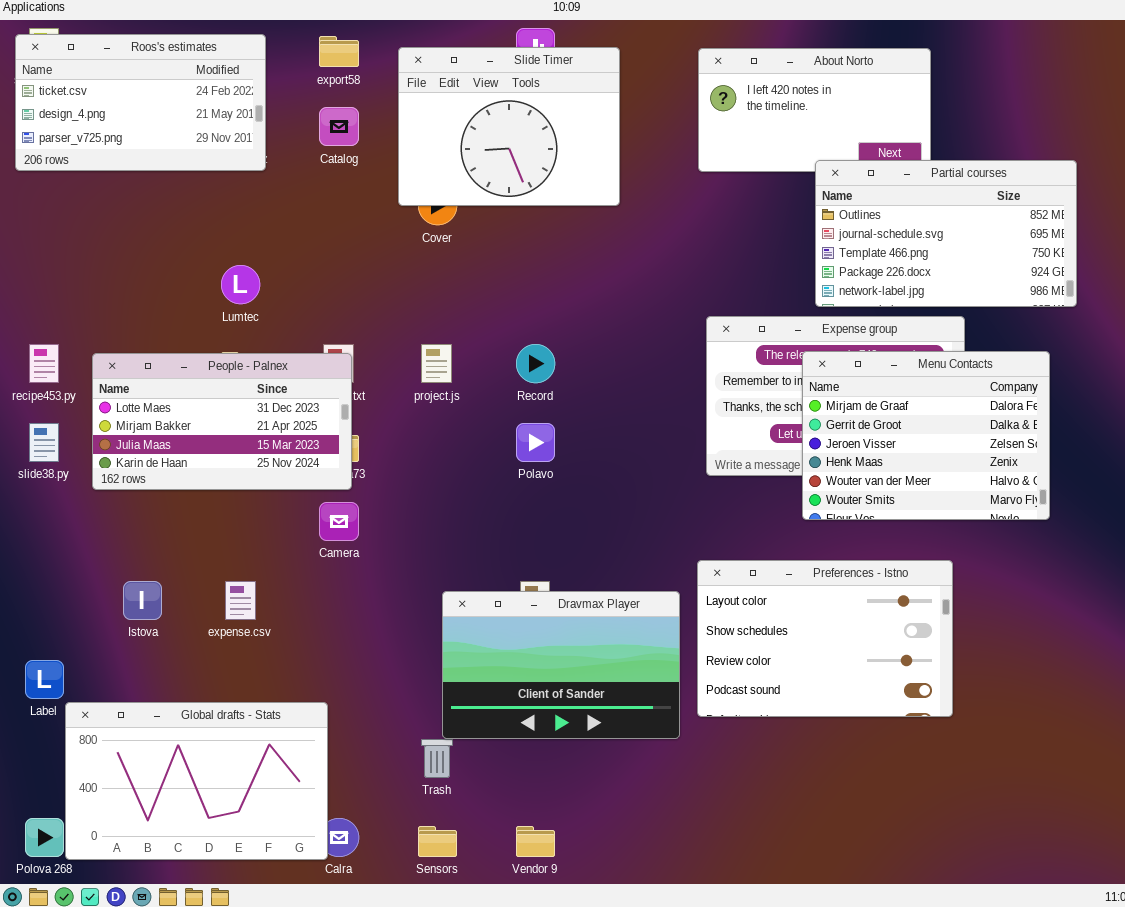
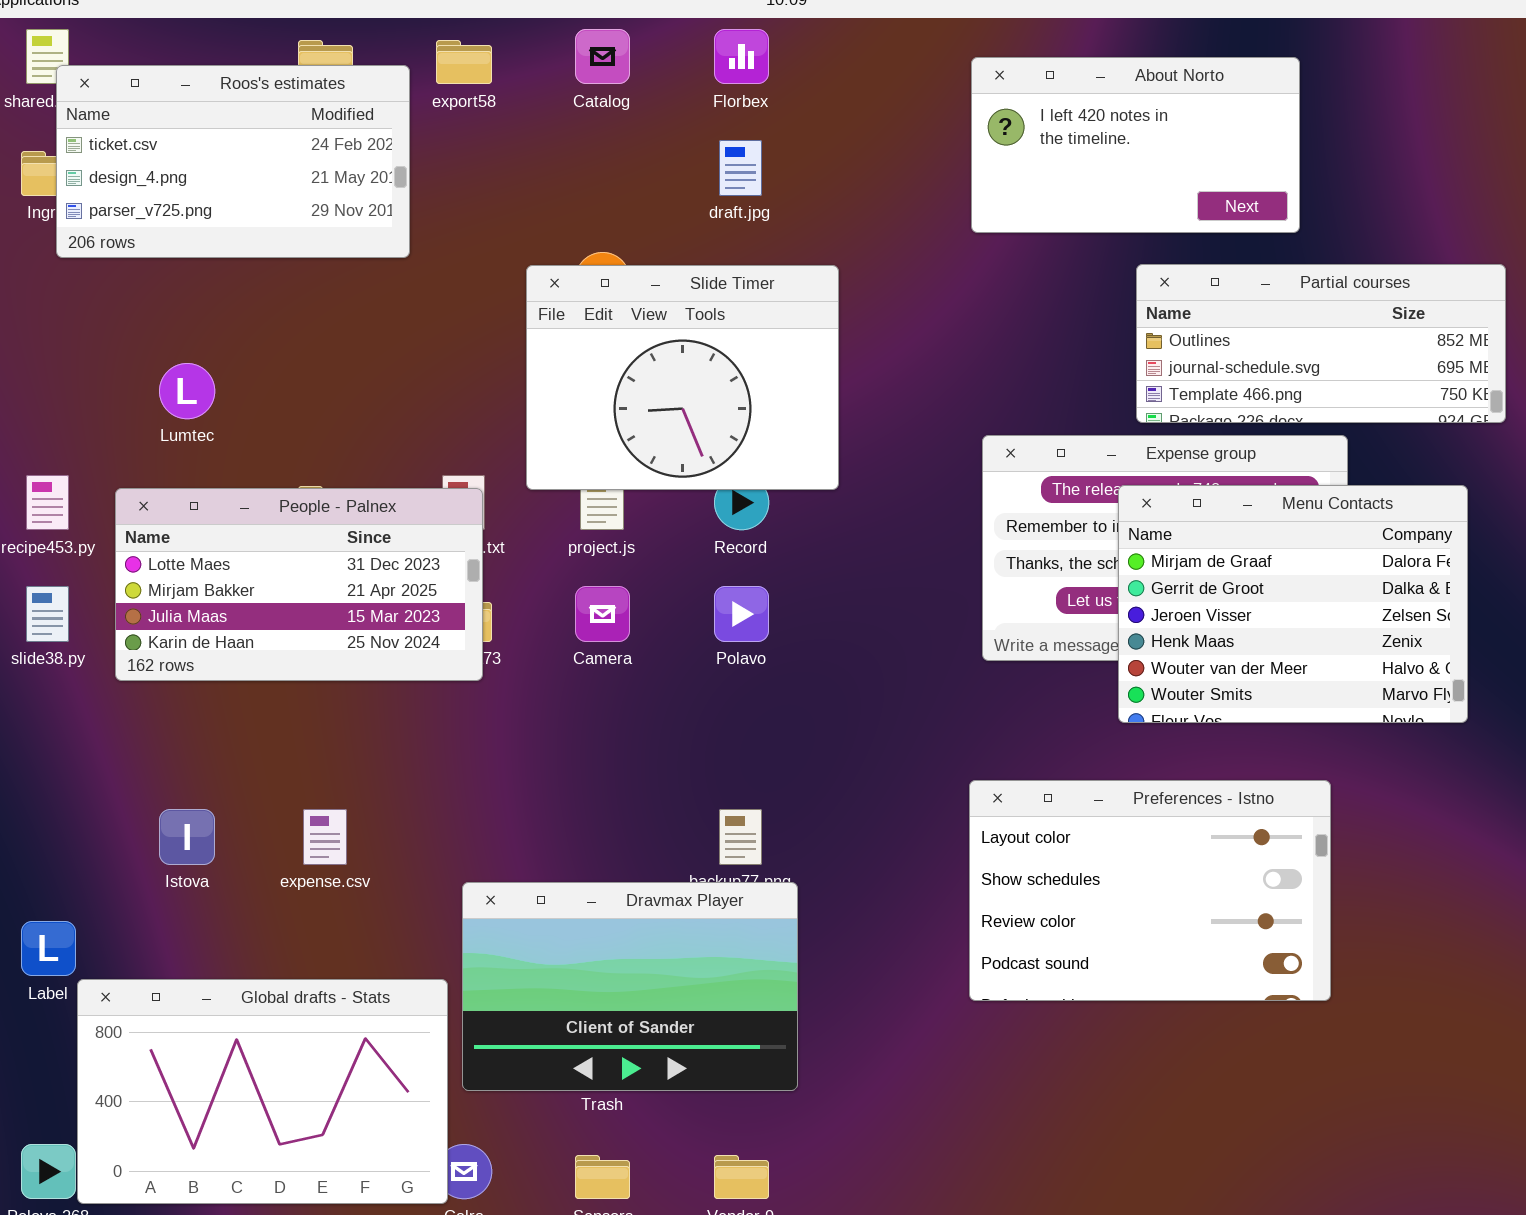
Roos's estimates: [15,34,266,171] -> [56,65,410,258], moved
Slide Timer: [398,47,620,206] -> [526,265,839,490], moved
Catalog: [319,107,359,146] -> [575,29,630,84], moved
Partial courses: [815,160,1077,307] -> [1136,264,1506,423], resized
Lumtec: [221,265,260,304] -> [159,363,215,419], moved
Camera: [319,502,359,541] -> [575,586,630,642], moved
Dravmax Player: [442,591,680,739] -> [462,882,798,1091], moved

